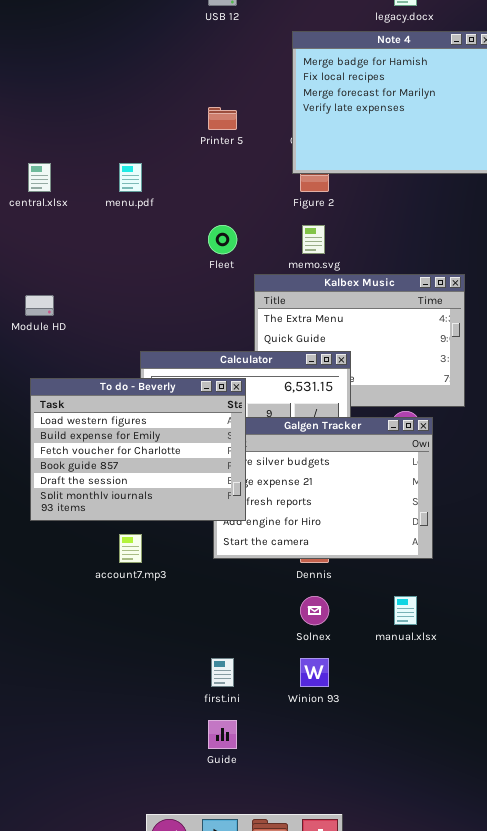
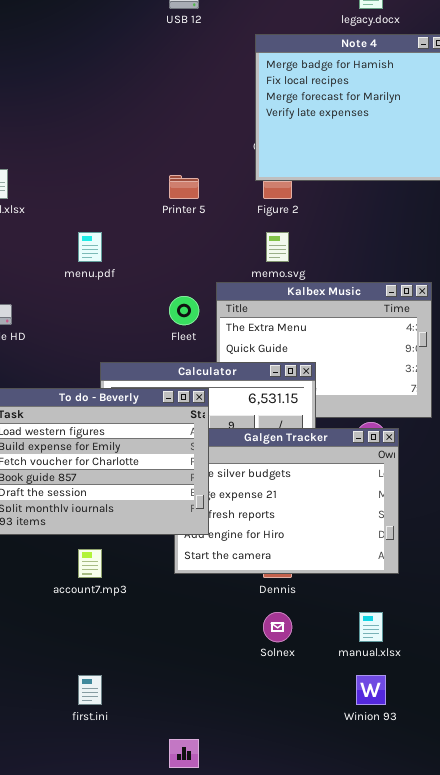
Printer 5: [208,107,237,130] -> [169,175,199,199], moved
menu.pdf: [119,163,142,192] -> [78,232,102,262], moved
Fleet: [208,225,237,254] -> [169,296,199,325], moved
first.ini: [211,658,234,687] -> [78,675,102,705], moved
Winion 93: [300,658,329,687] -> [356,675,386,705], moved

